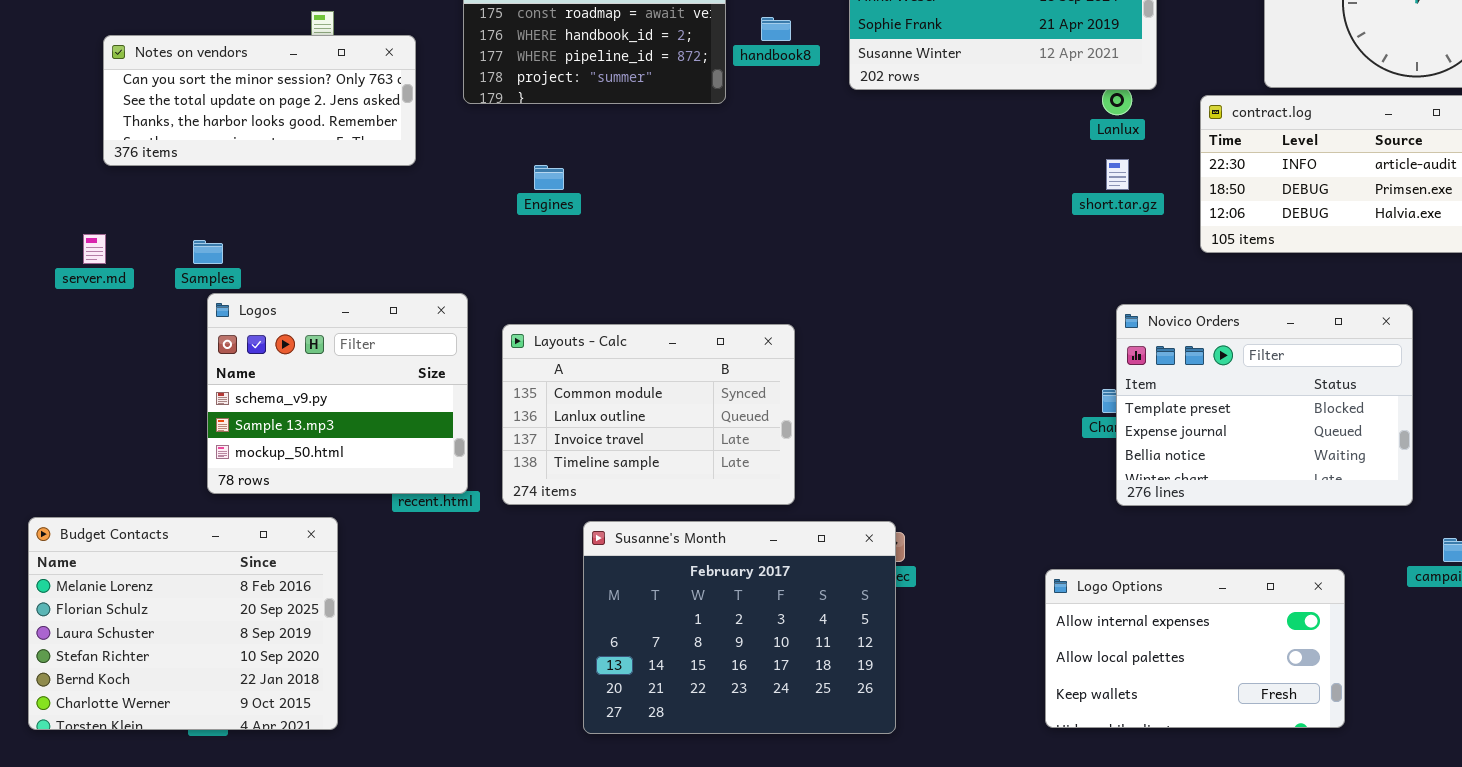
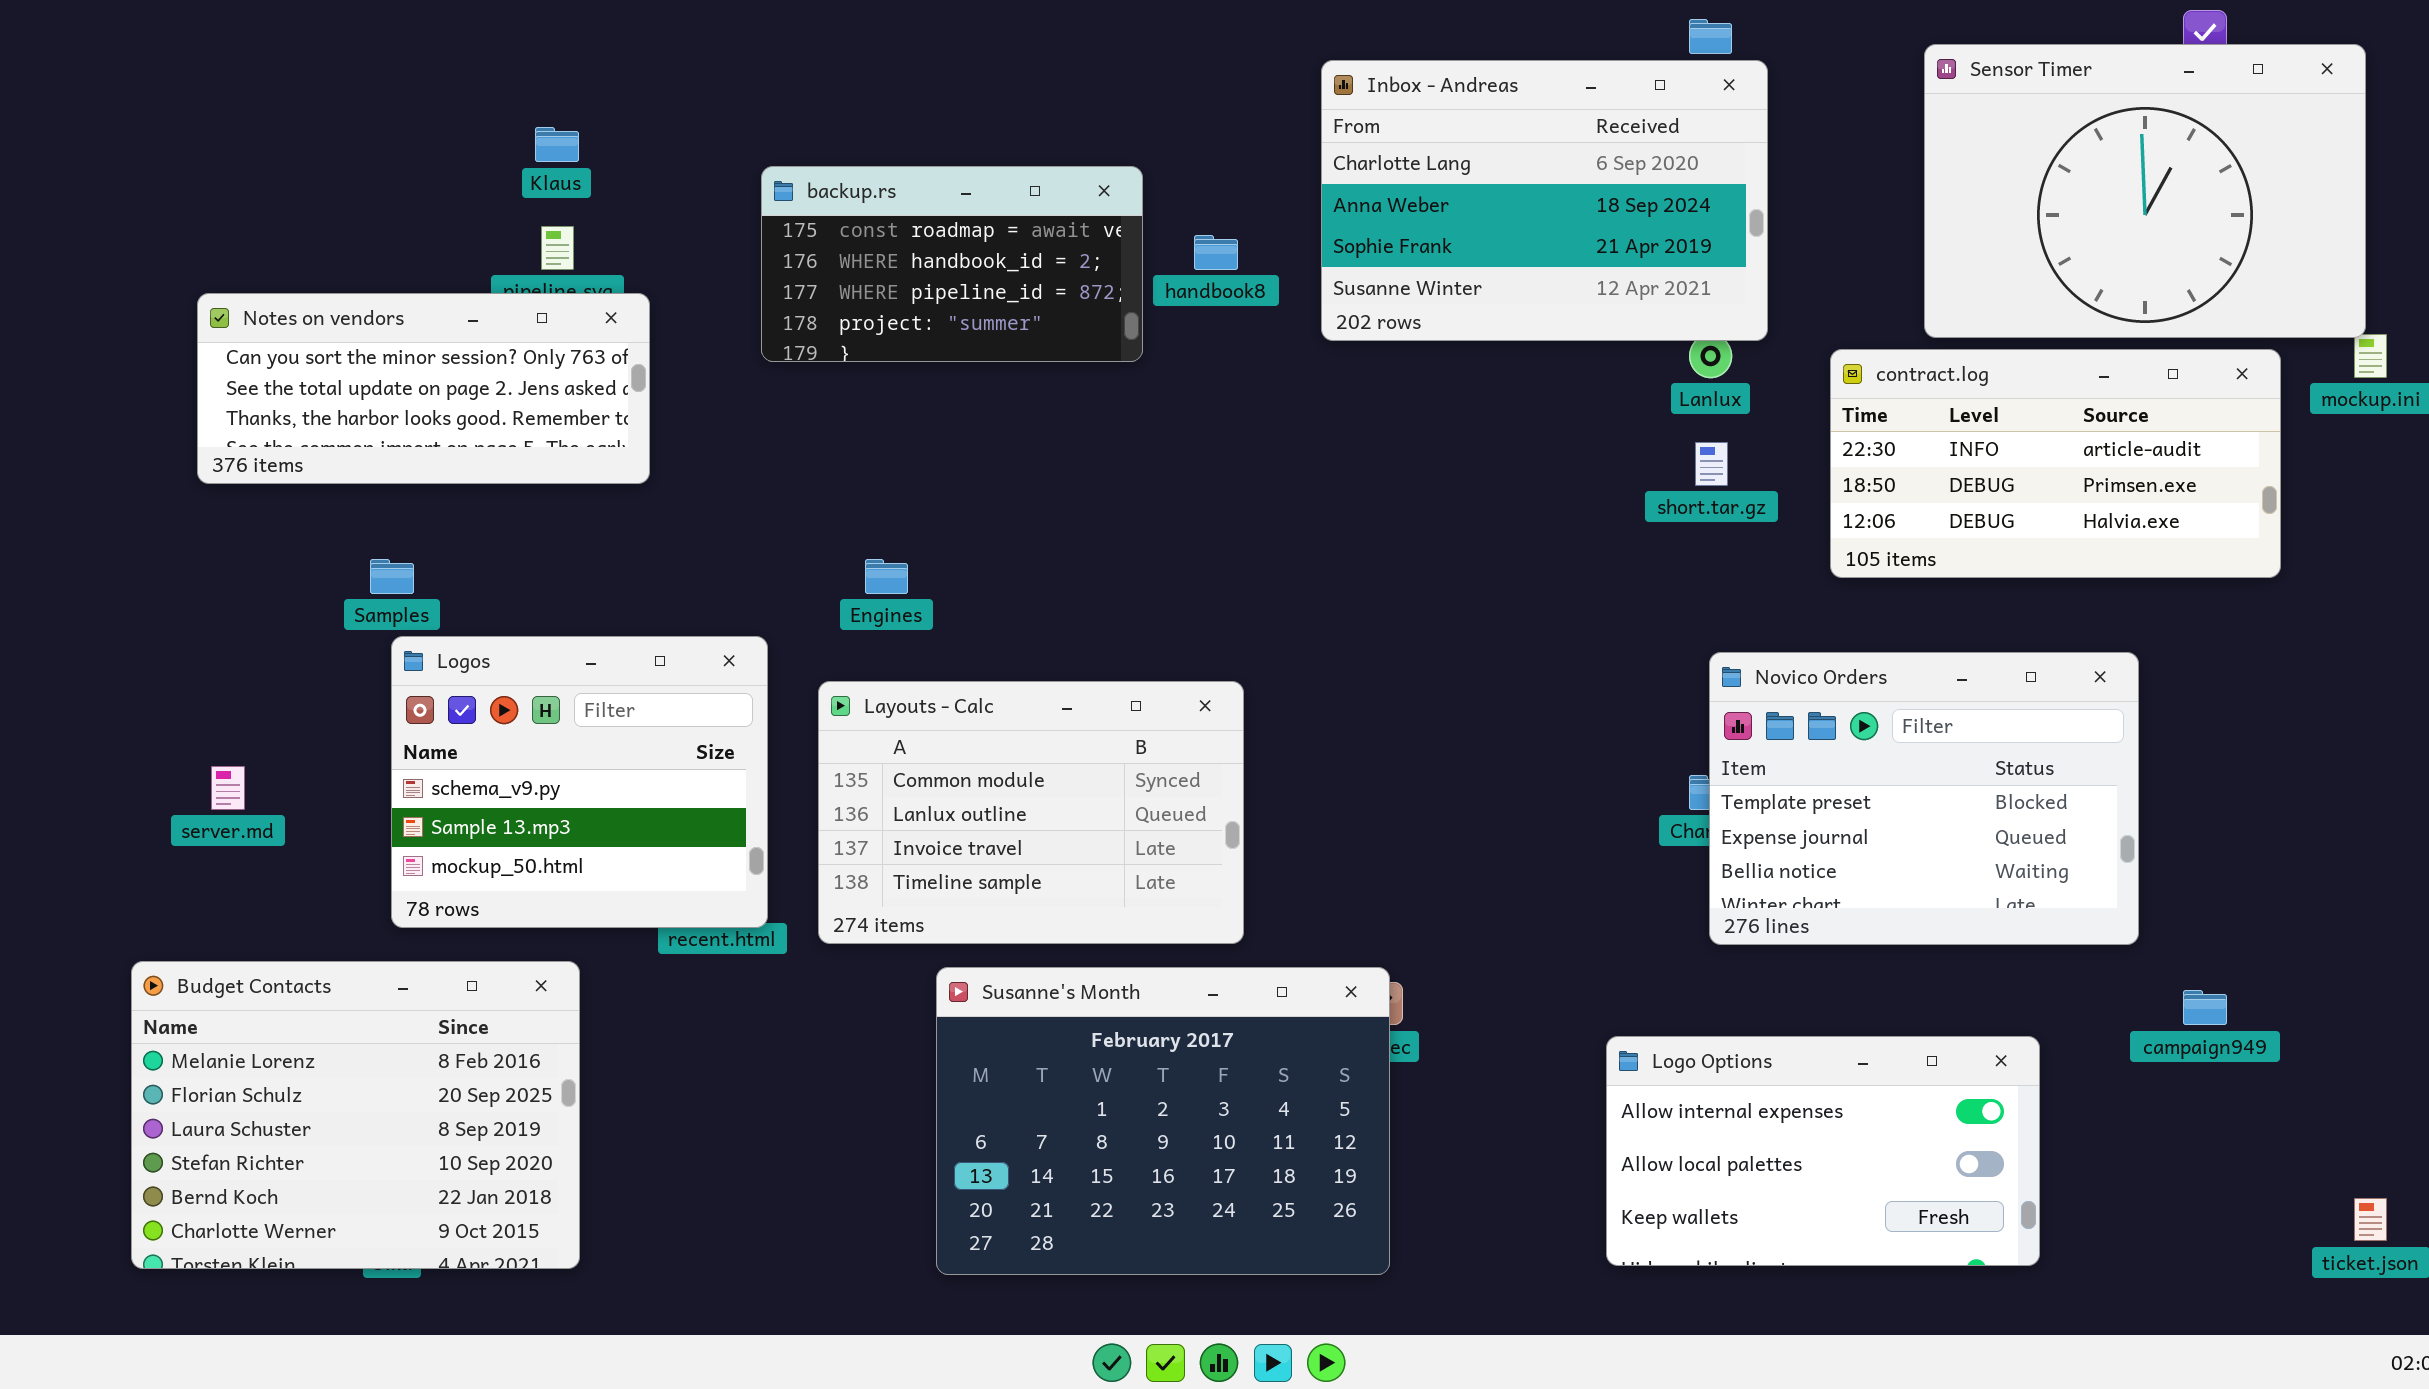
Notes on vendors: [103,35,416,166] -> [197,293,650,484], moved
Engines: [534,165,564,190] -> [865,559,908,594], moved
server.md: [83,234,106,264] -> [211,766,245,810], moved

